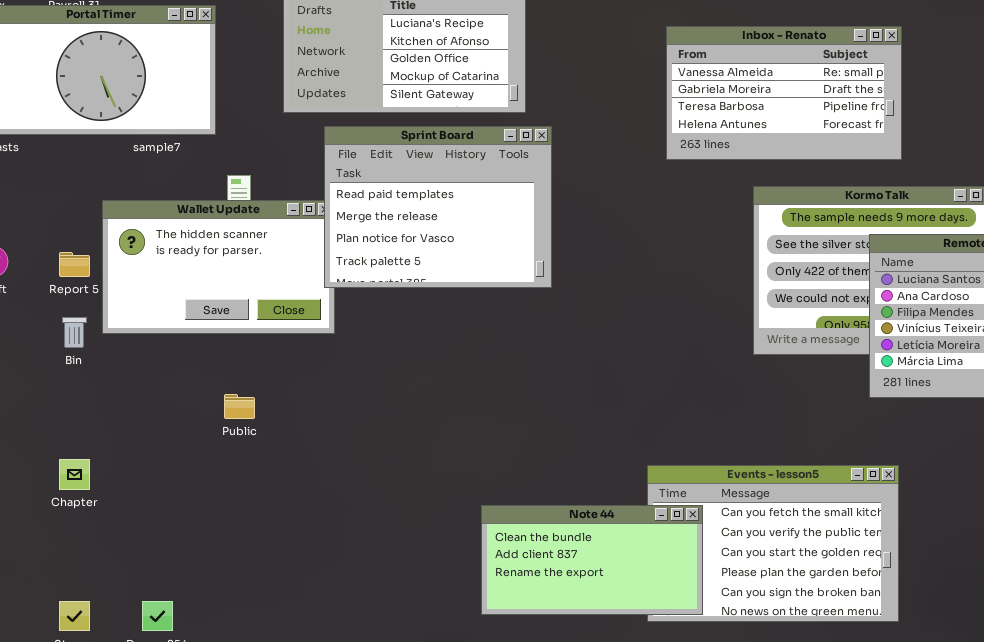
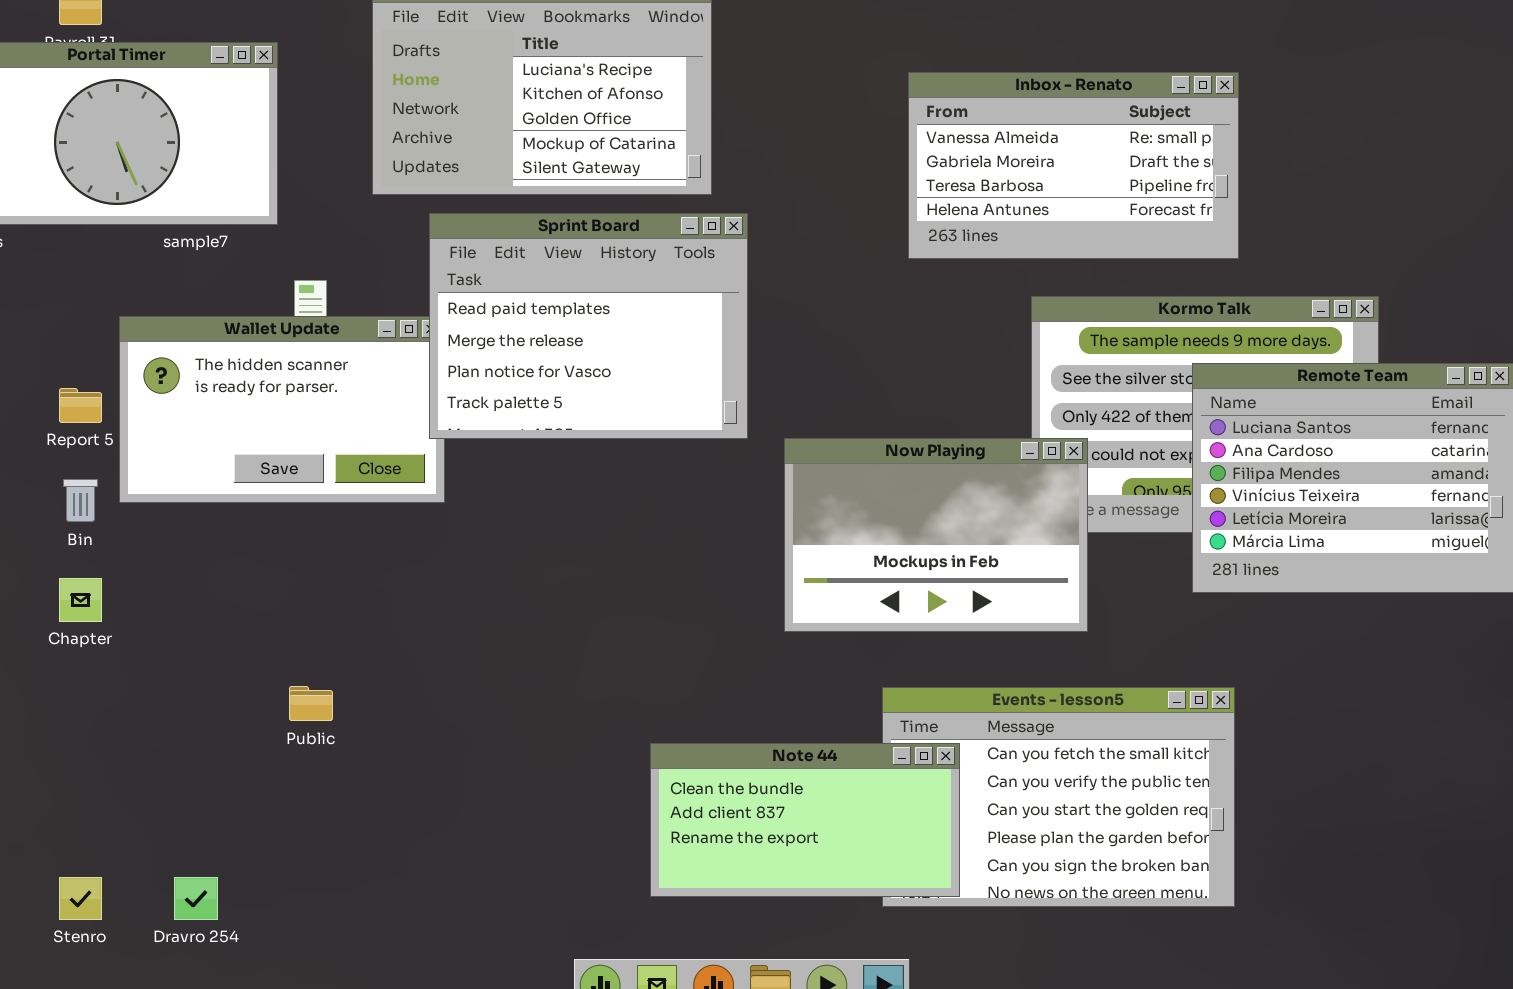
Now Playing: none -> [784,438,1088,632], opened
Public: [224,394,255,419] -> [289,686,333,721], moved
Chapter: [59,459,90,490] -> [59,578,102,622], moved

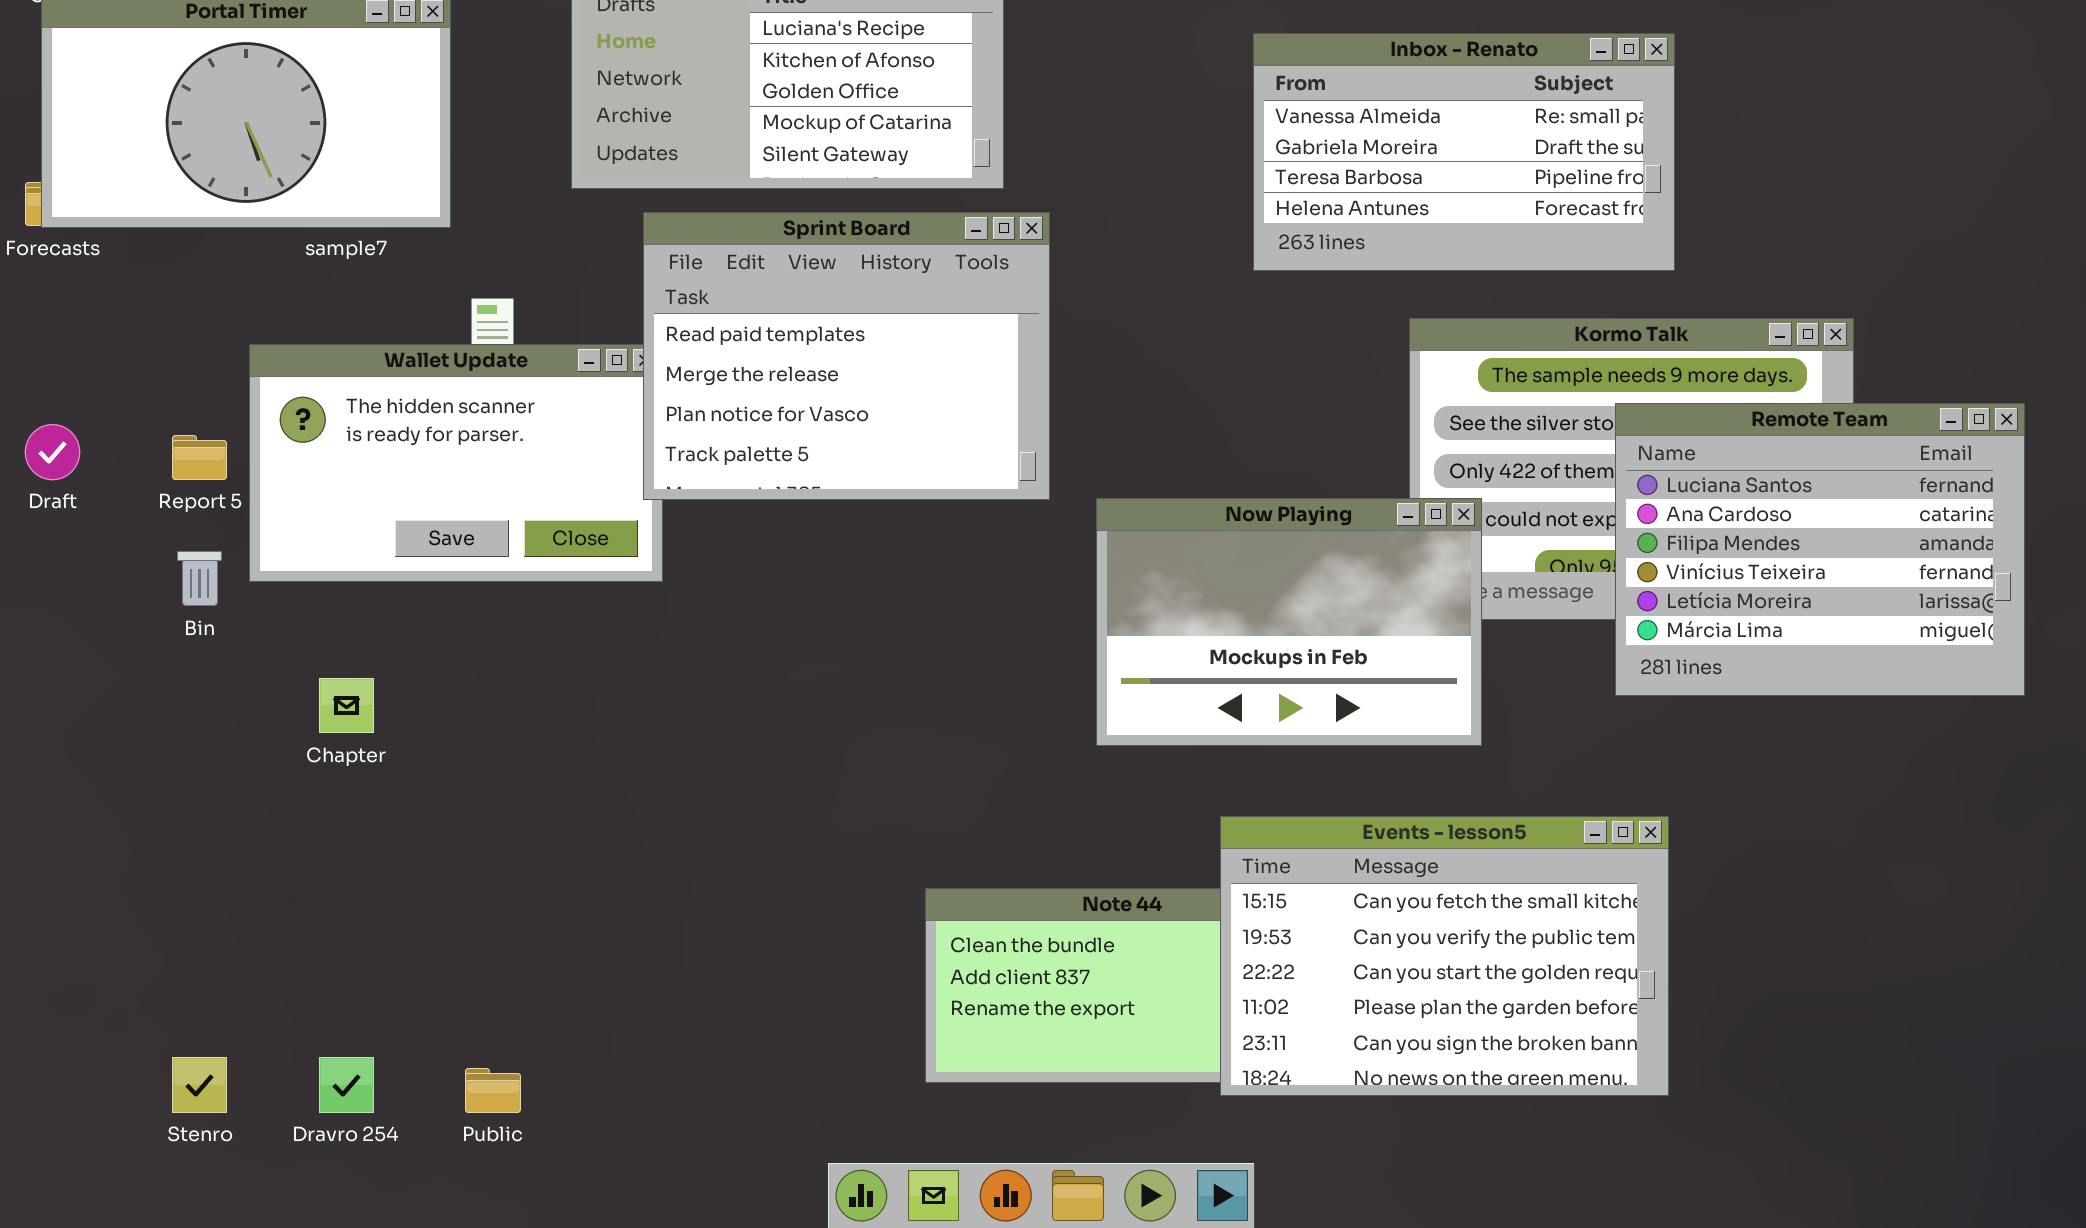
Chapter: [59,578,102,622] -> [319,678,374,733], moved
Public: [289,686,333,721] -> [465,1068,521,1113], moved
Events - lesson5: [882,687,1235,907] -> [1220,816,1669,1096], raised

